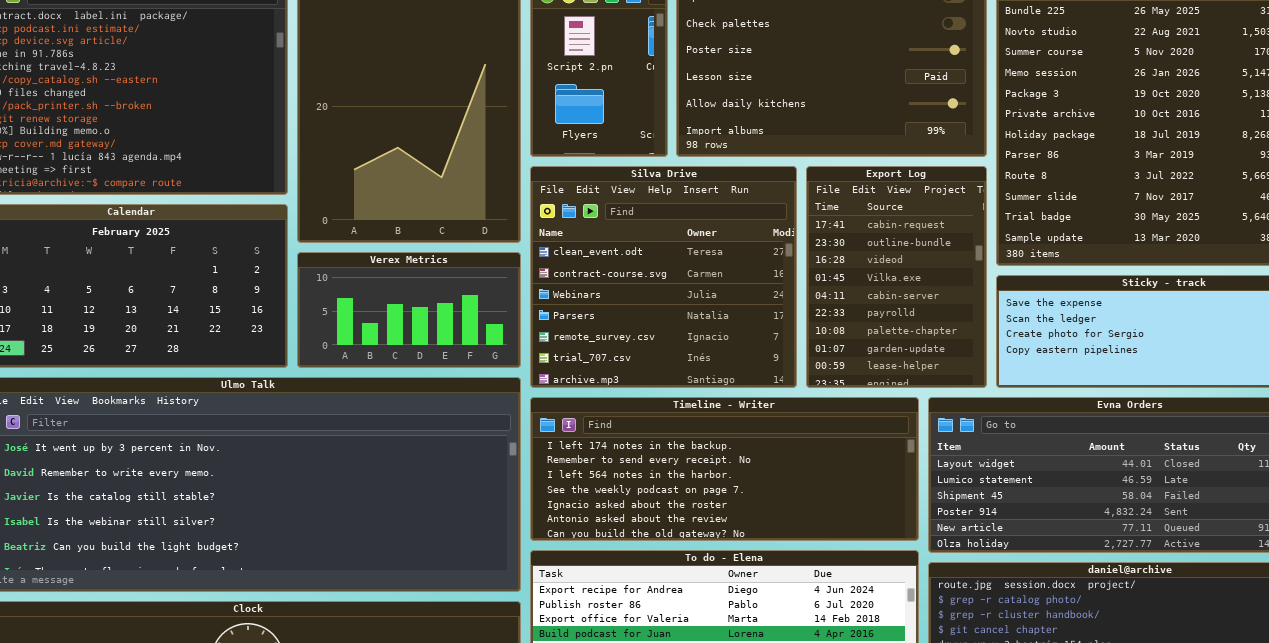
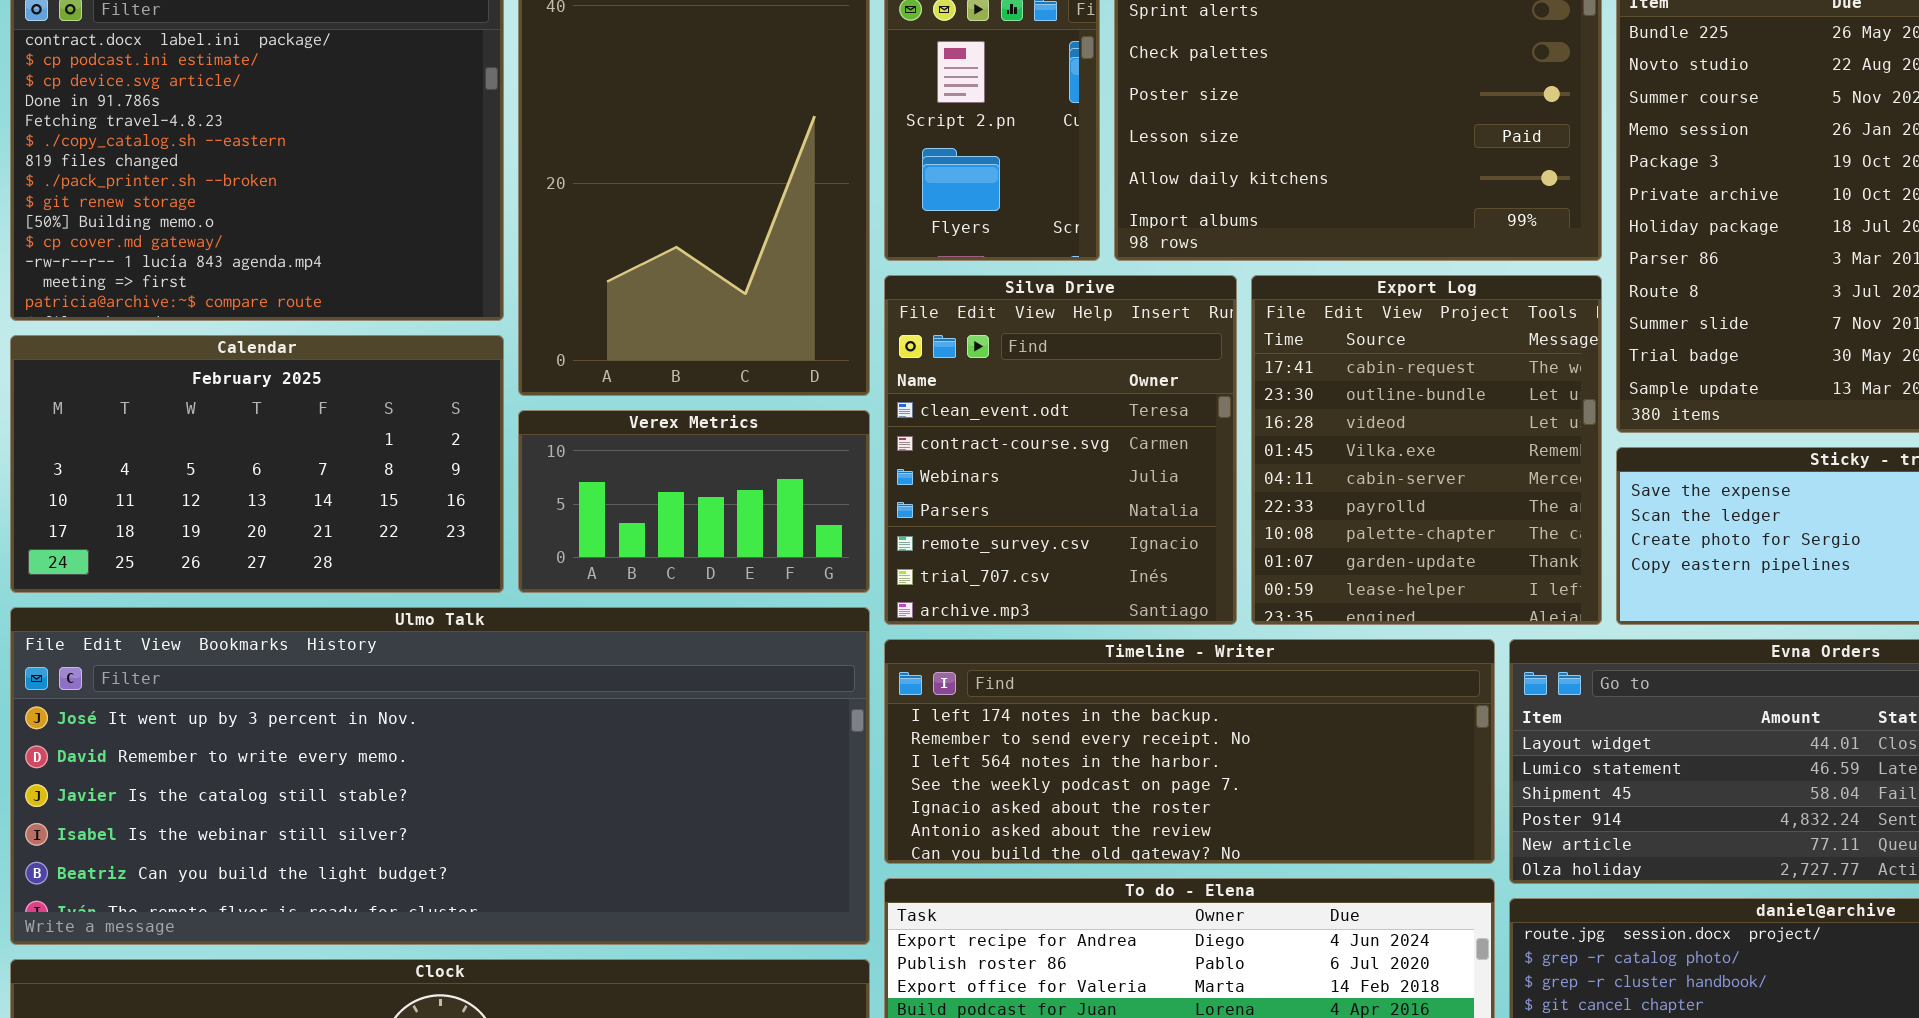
Silva Drive: [530,166,797,388] -> [884,275,1237,625], resized
Export Log: [806,166,987,388] -> [1251,275,1602,625], resized

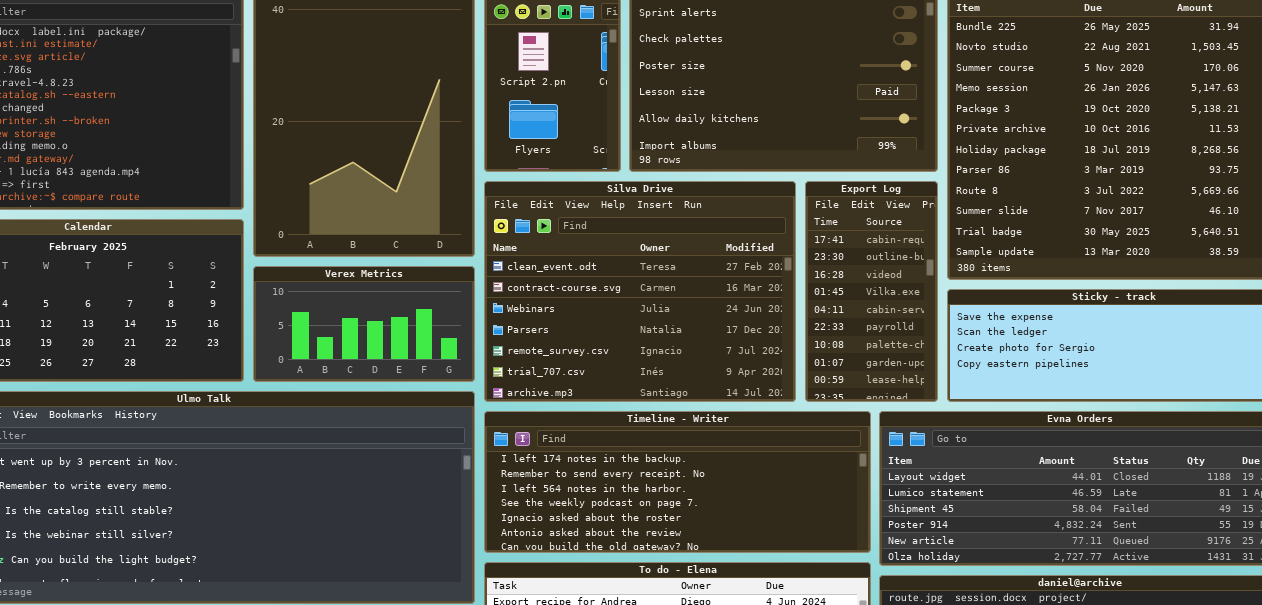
Silva Drive: [884,275,1237,625] -> [484,181,796,402], resized
Export Log: [1251,275,1602,625] -> [805,181,938,402], resized

